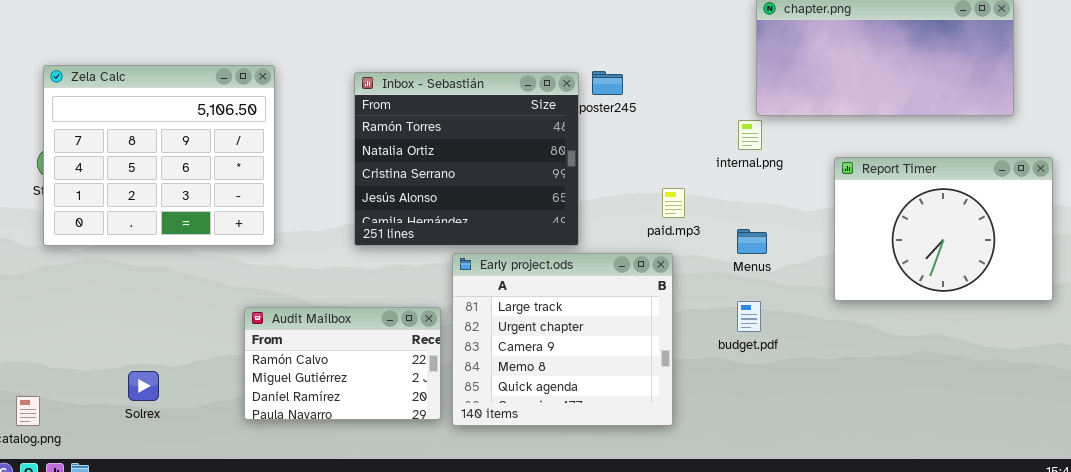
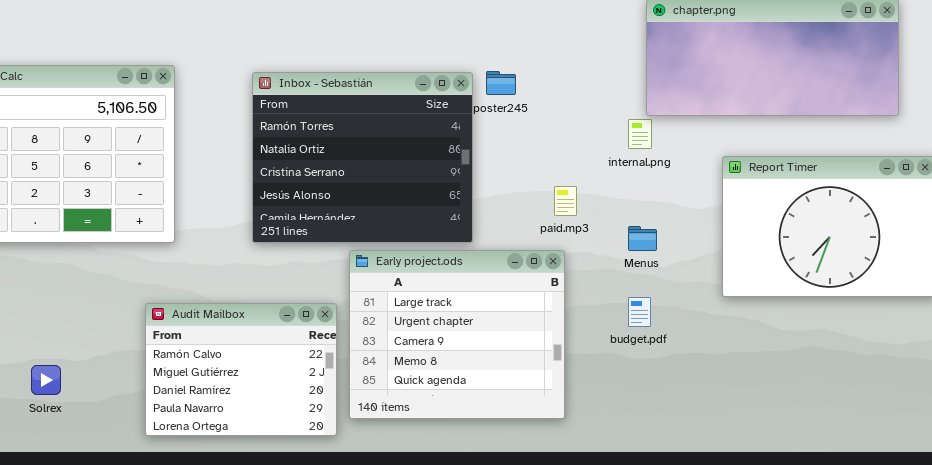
Audit Mailbox: [244,307,441,420] -> [145,303,337,436], resized

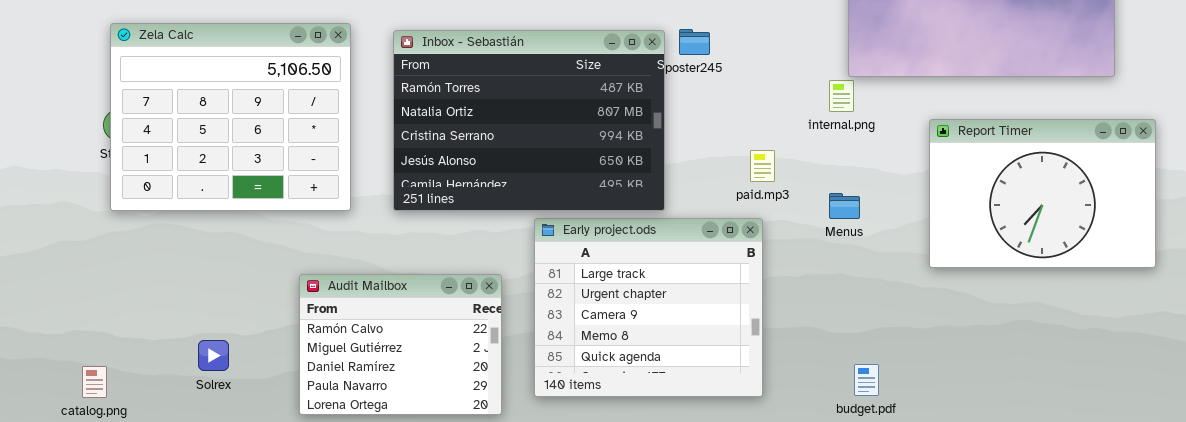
Inbox - Sebastián: [252,72,473,243] -> [393,30,665,211], resized
budget.pdf: [628,297,651,327] -> [854,364,879,396], moved
Audit Mailbox: [145,303,337,436] -> [299,274,502,415], moved

